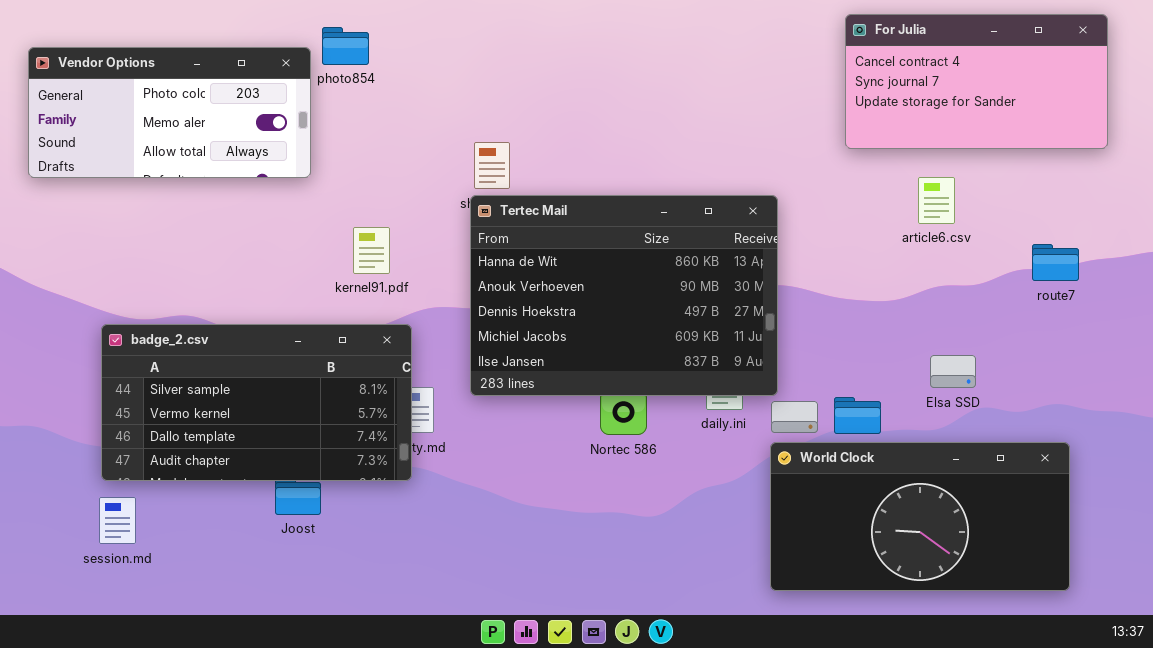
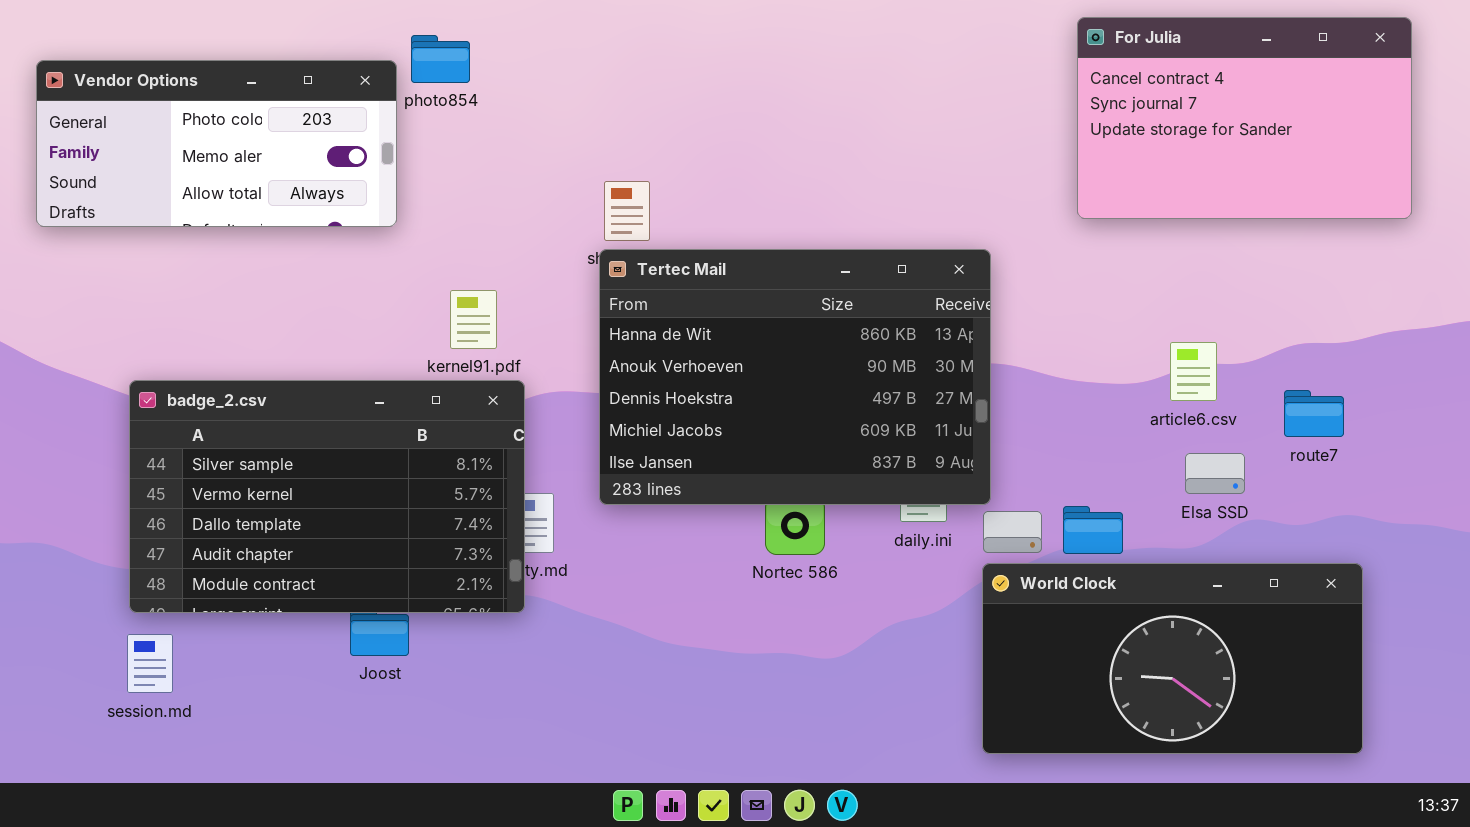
For Julia: [845,14,1108,149] -> [1077,17,1412,219], resized
article6.csv: [918,177,955,224] -> [1170,342,1217,401], moved
route7: [1032,244,1079,281] -> [1284,390,1344,437], moved
badge_2.csv: [101,324,412,481] -> [129,380,525,613], resized

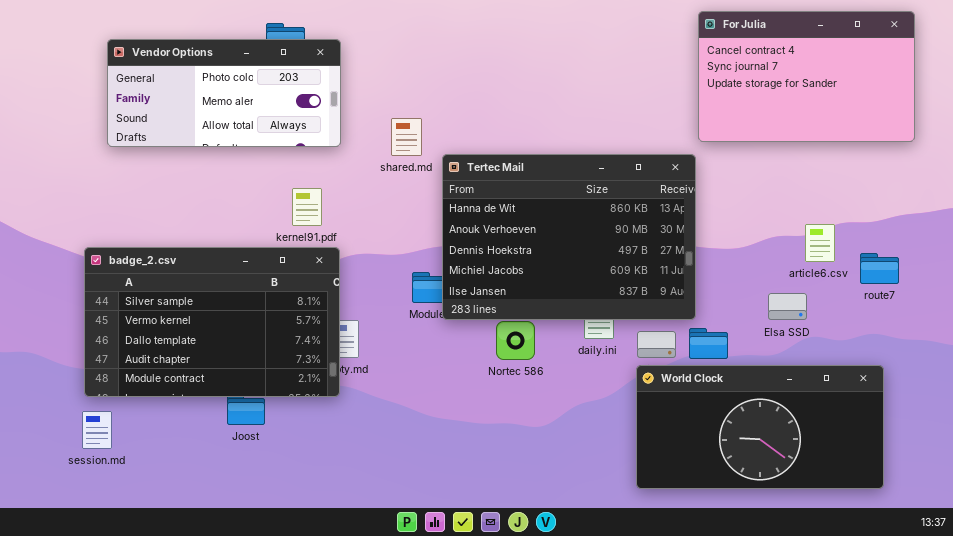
Vendor Options: [36,60,397,227] -> [107,39,341,147], moved
Tertec Mail: [599,249,991,505] -> [442,154,696,320], moved
article6.csv: [1170,342,1217,401] -> [805,224,835,262], moved
route7: [1284,390,1344,437] -> [860,253,899,284], moved

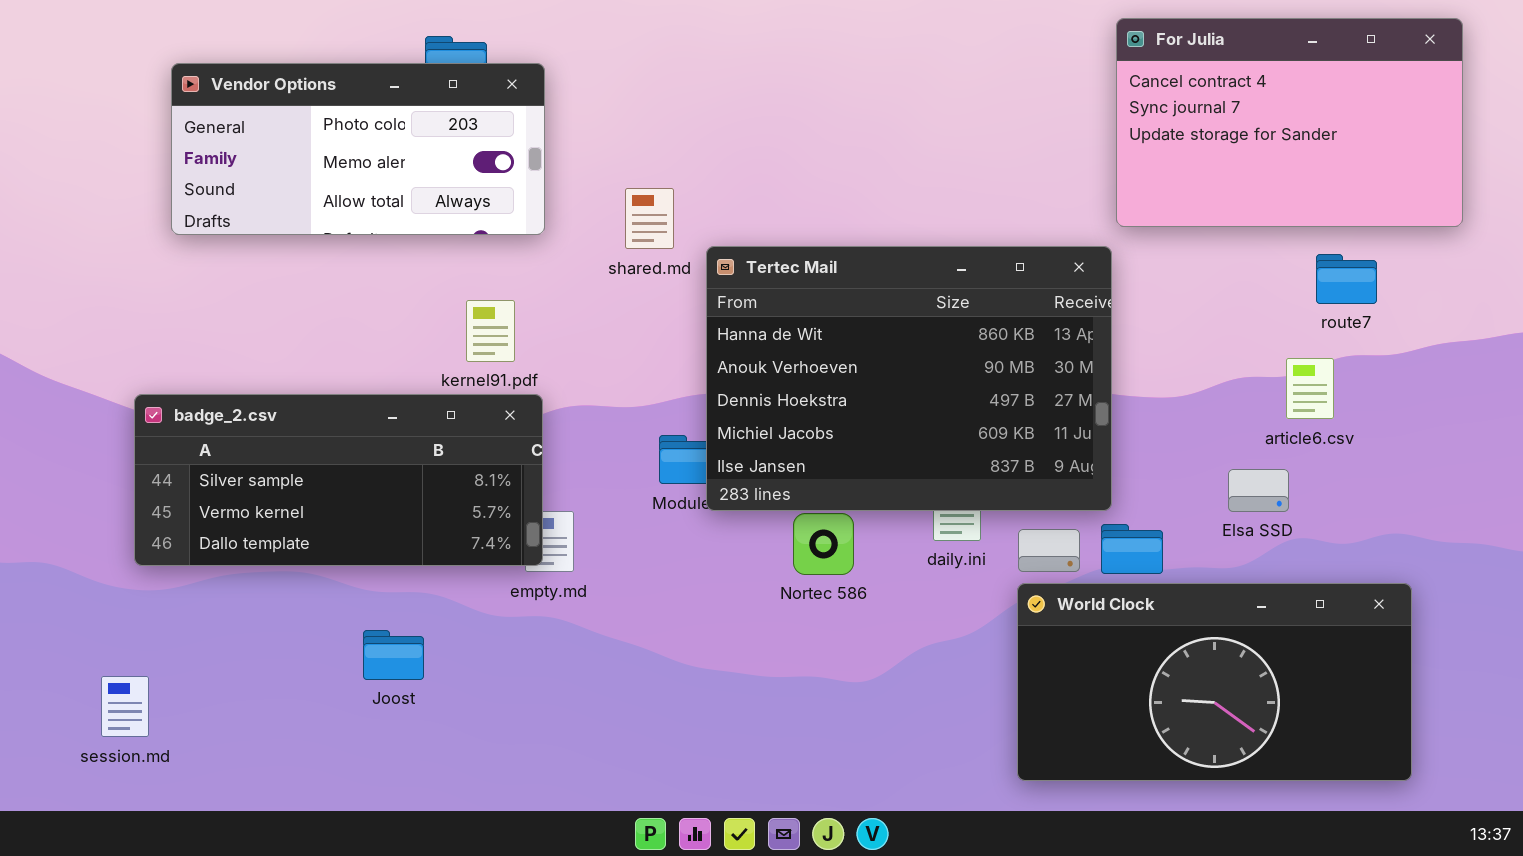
badge_2.csv: [84,247,340,397] -> [134,394,543,566], resized
route7: [860,253,899,284] -> [1316,254,1377,304], moved
session.md: [82,411,112,449] -> [101,676,149,737], moved

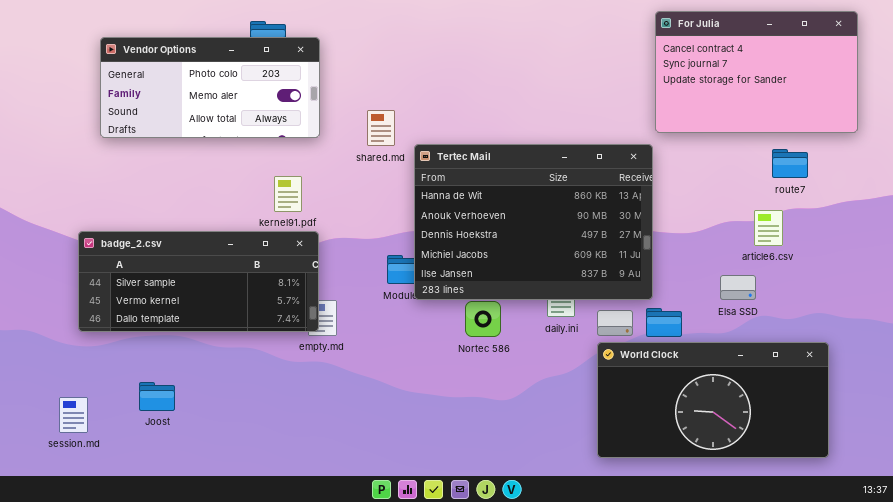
Joost: [363,630,424,680] -> [139,382,175,411], moved

